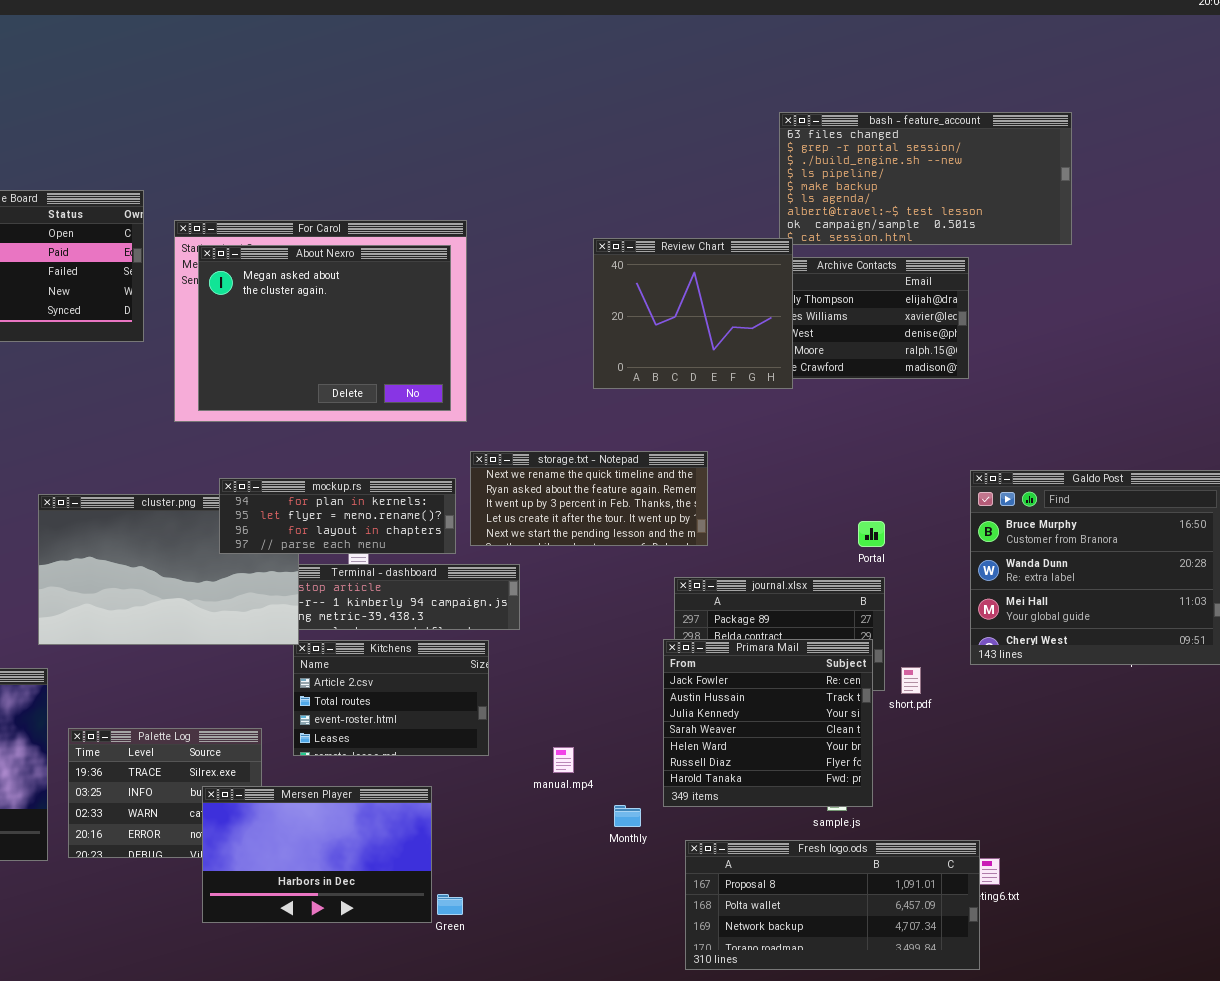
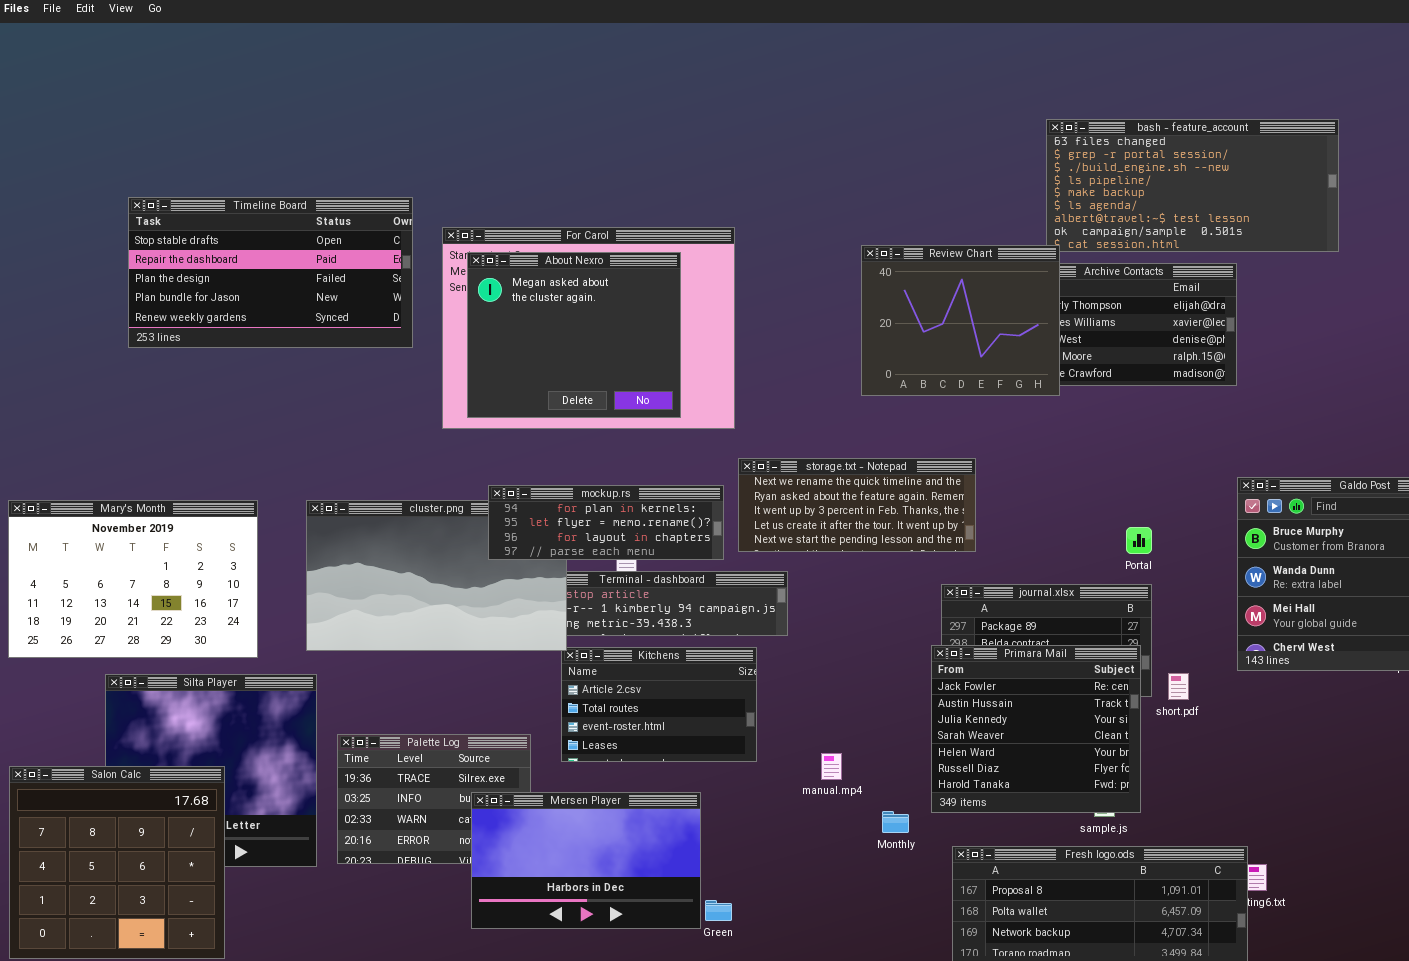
About Nexro: [198,245,451,411] -> [467,252,681,418], resized

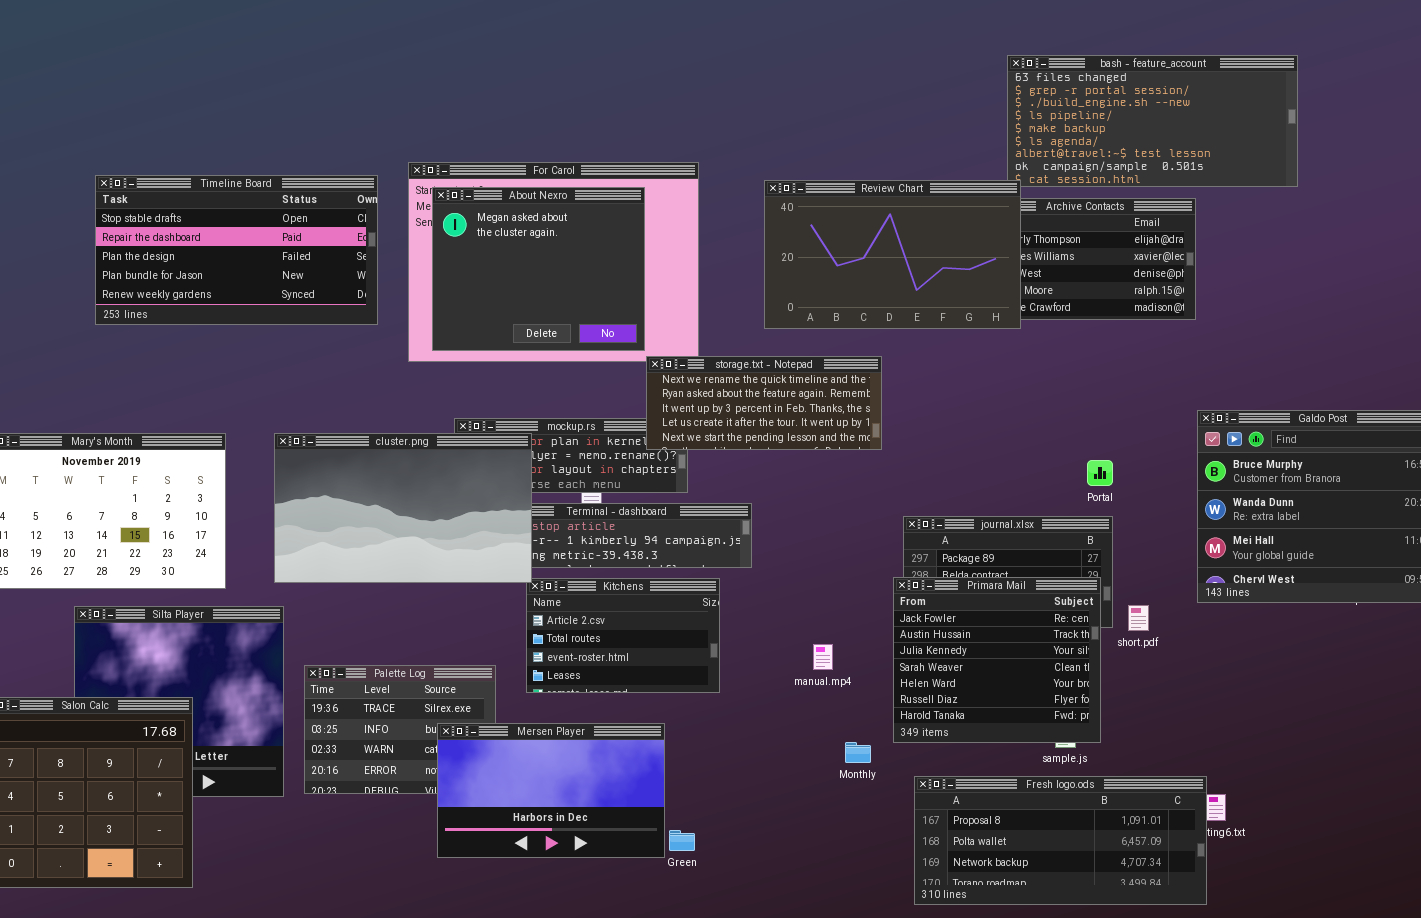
Timeline Board: [128,197,413,348] -> [95,175,378,325], moved
Review Chart: [861,245,1060,396] -> [764,180,1021,329], resized
storage.txt - Notepad: [738,458,976,552] -> [646,356,882,450], moved
cluster.png: [306,500,567,651] -> [274,433,532,583], raised
manual.mp4: [821,753,842,780] -> [813,644,833,670], moved

